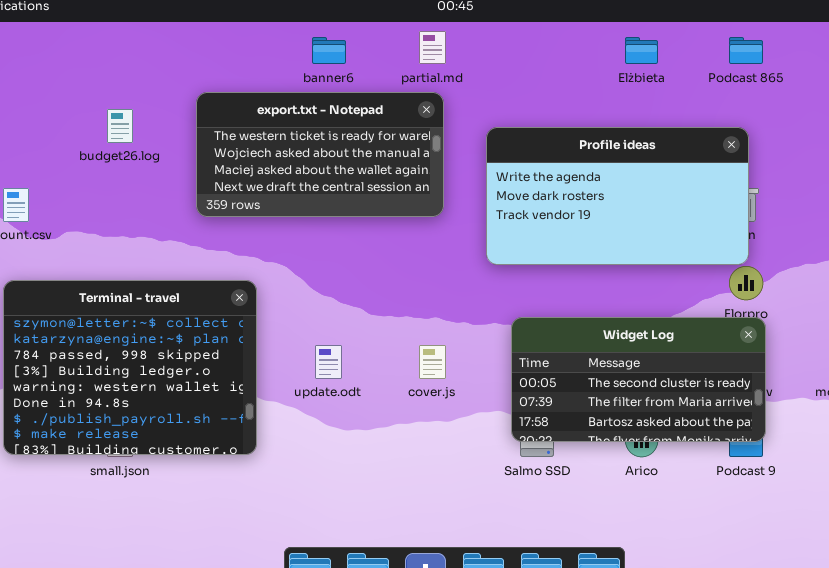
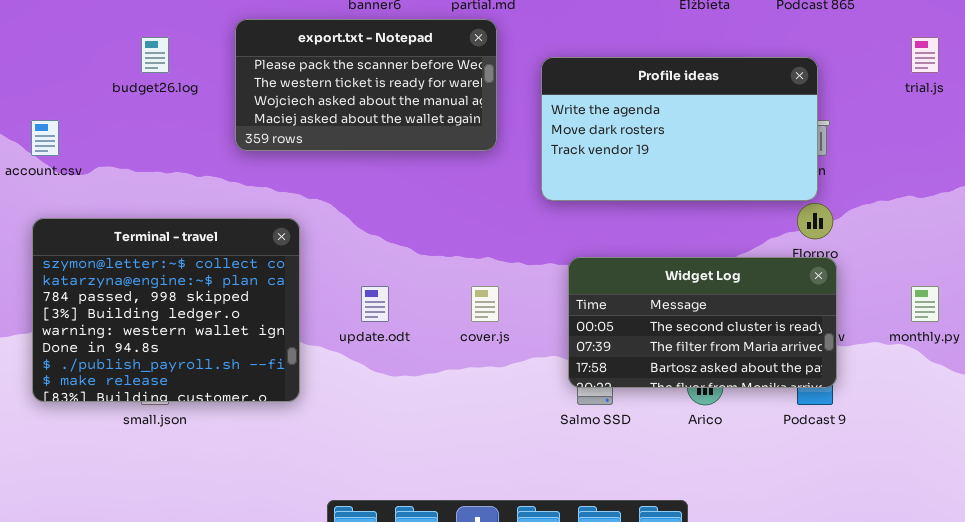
export.txt - Notepad: [196,92,444,217] -> [235,19,497,151], scrolled up 1 row

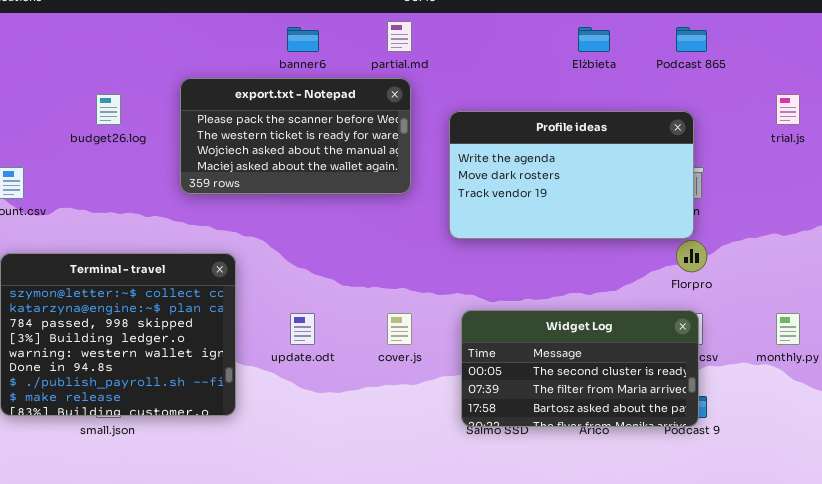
Widget Log: [568,257,837,388] -> [461,310,699,427], moved

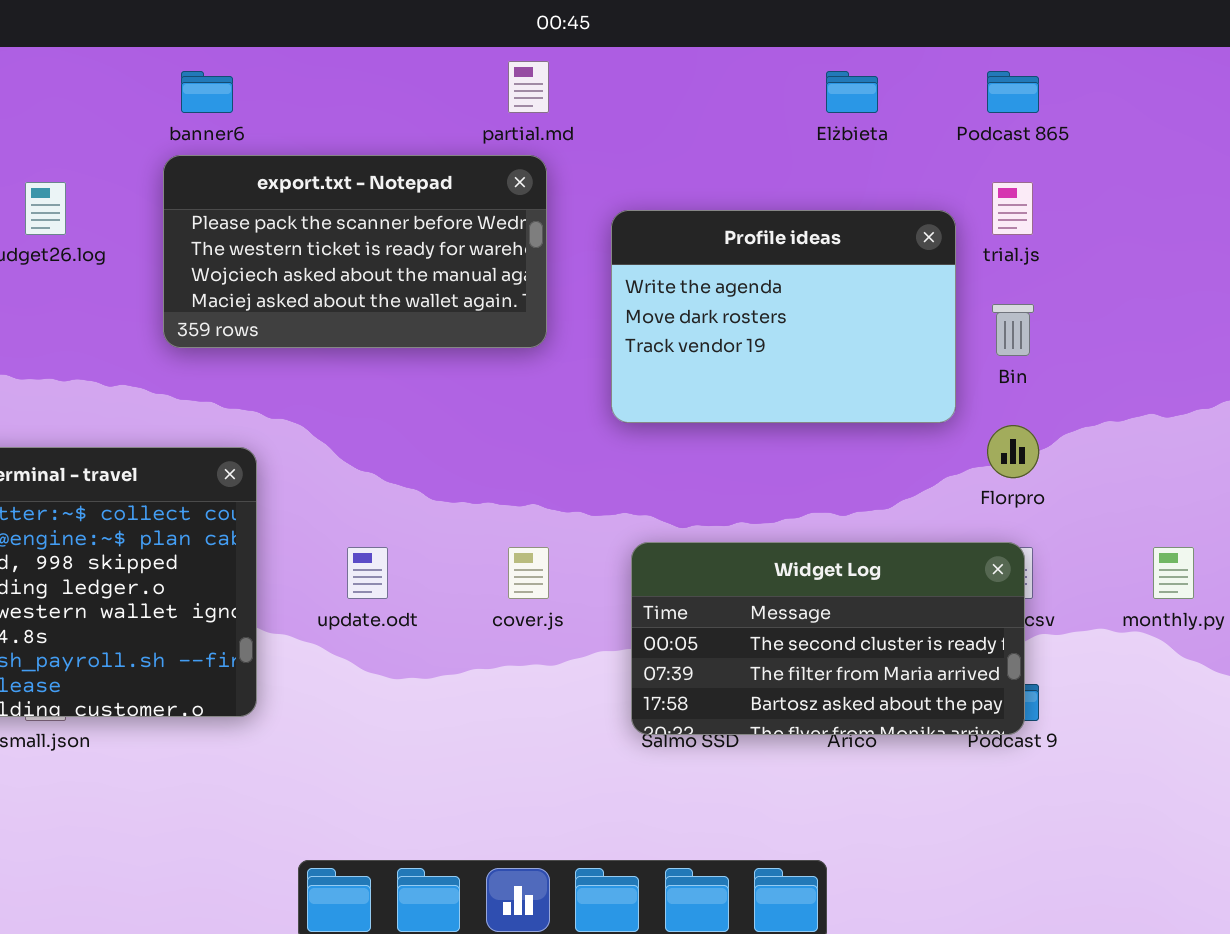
banner6: [287,27,319,52] -> [181,71,233,113], moved
trial.js: [776,94,800,125] -> [992,182,1033,235], moved
Profile ideas: [449,111,694,239] -> [611,210,956,423], resized

